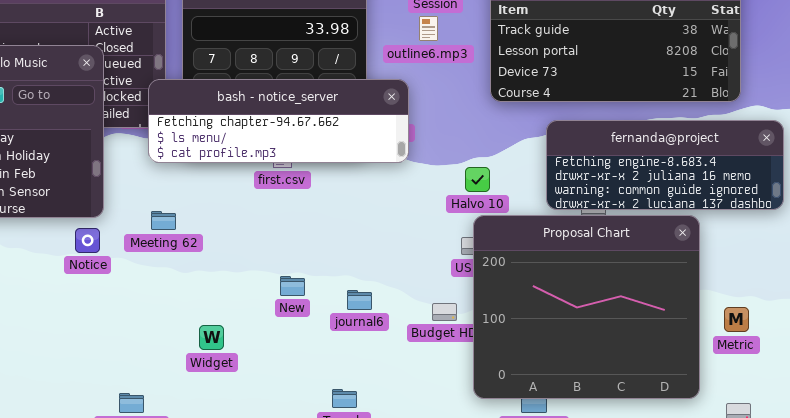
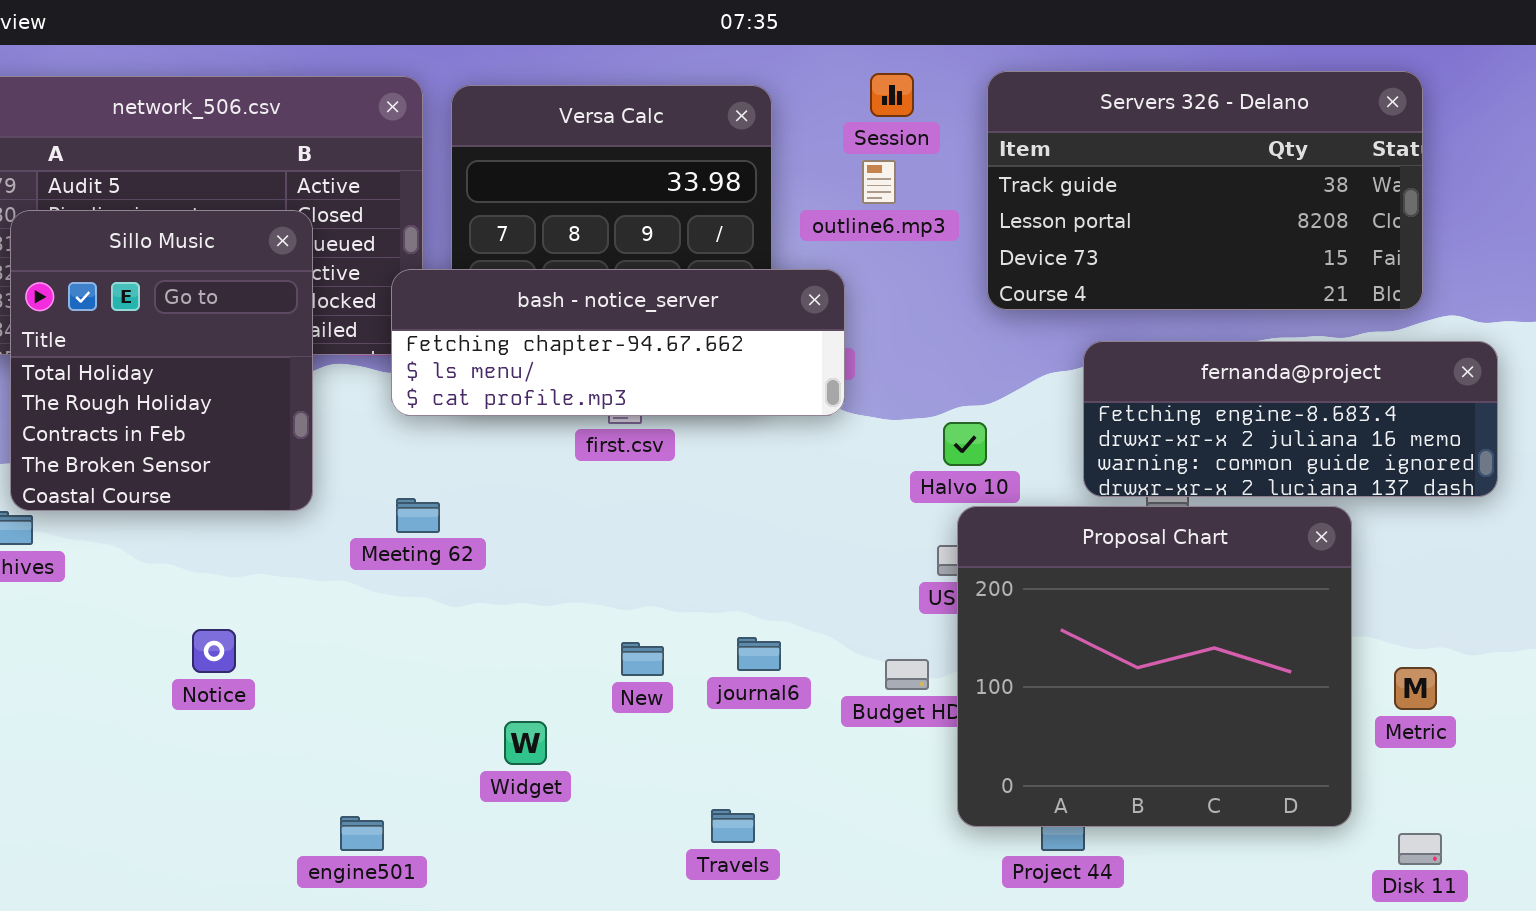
Notice: [75,228,100,253] -> [192,629,236,673], moved
New: [280,276,305,296] -> [621,642,664,676], moved
Widget: [199,325,224,350] -> [504,721,547,765], moved

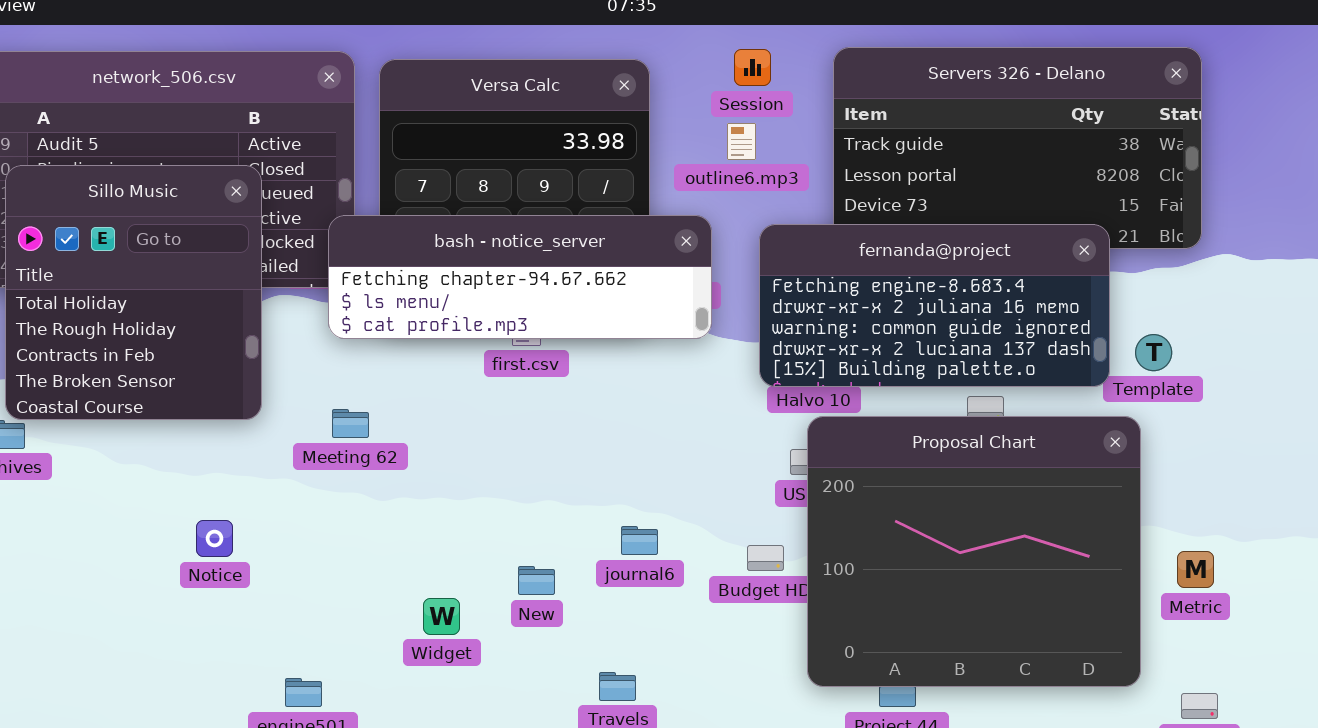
fernanda@project: [1083,341,1498,497] -> [759,224,1110,387], moved, resized
Notice: [192,629,236,673] -> [196,520,233,557], moved
New: [621,642,664,676] -> [518,566,555,595], moved

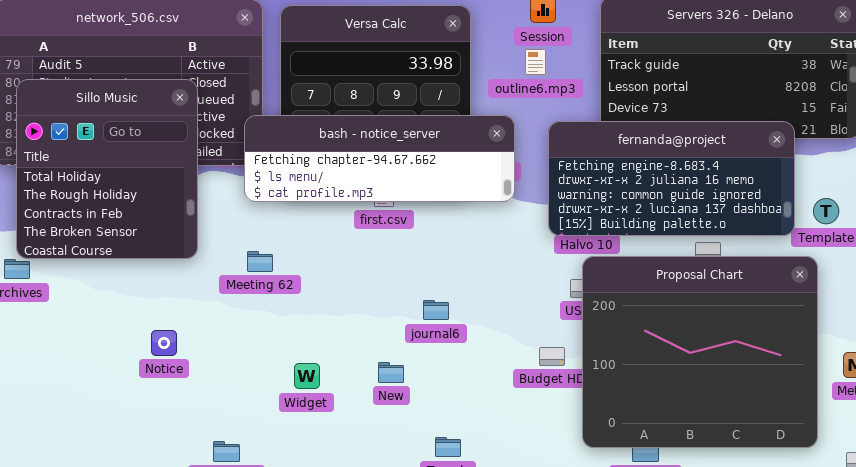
journal6: [621,526,658,555] -> [423,300,449,320], moved
Widget: [423,598,460,635] -> [294,363,320,389], moved

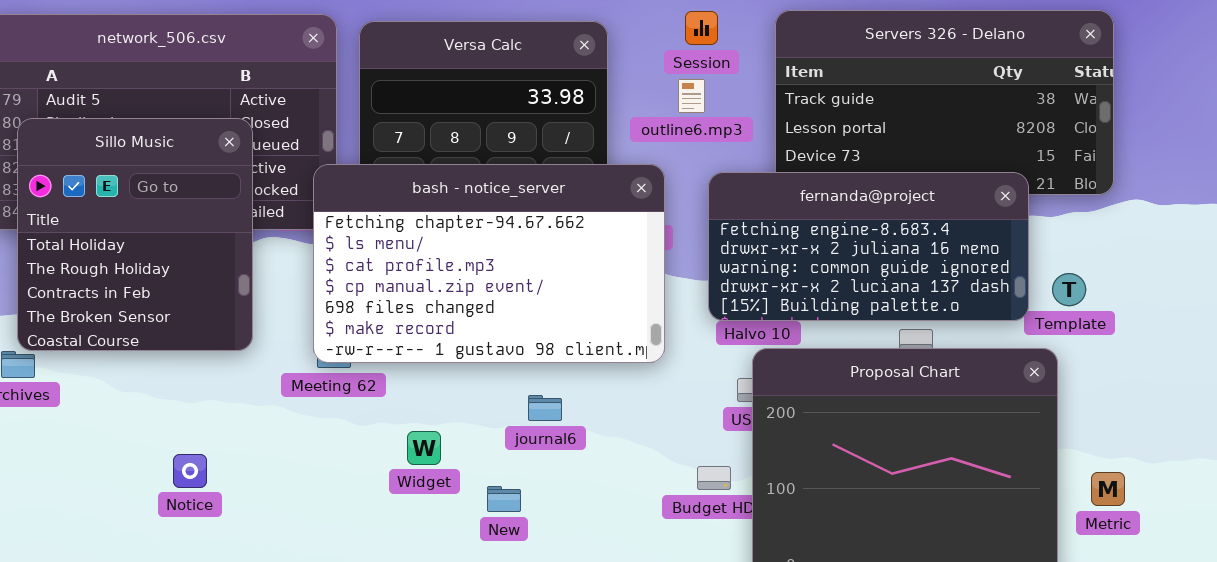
bash - notice_server: [244,115,515,202] -> [313,164,665,363], resized
journal6: [423,300,449,320] -> [528,395,562,421], moved
Notice: [151,330,177,356] -> [173,454,207,488], moved
Widget: [294,363,320,389] -> [407,431,441,465], moved

